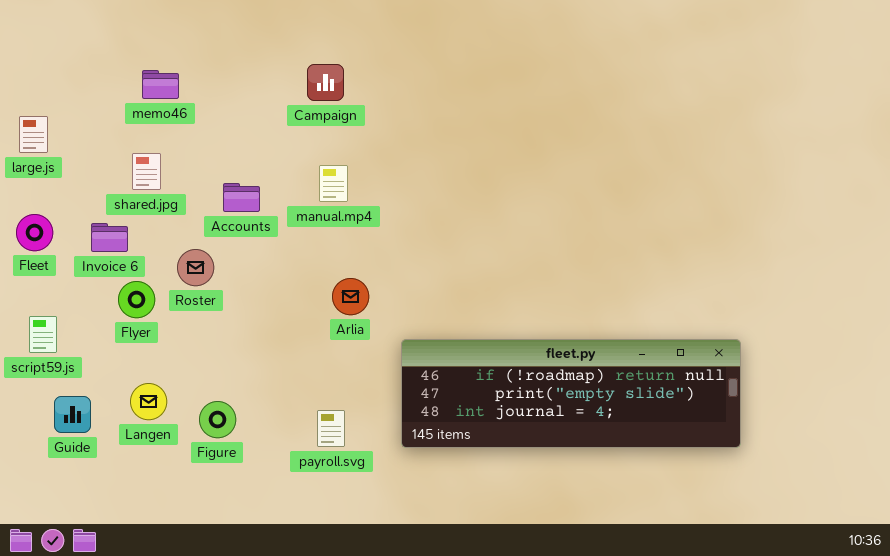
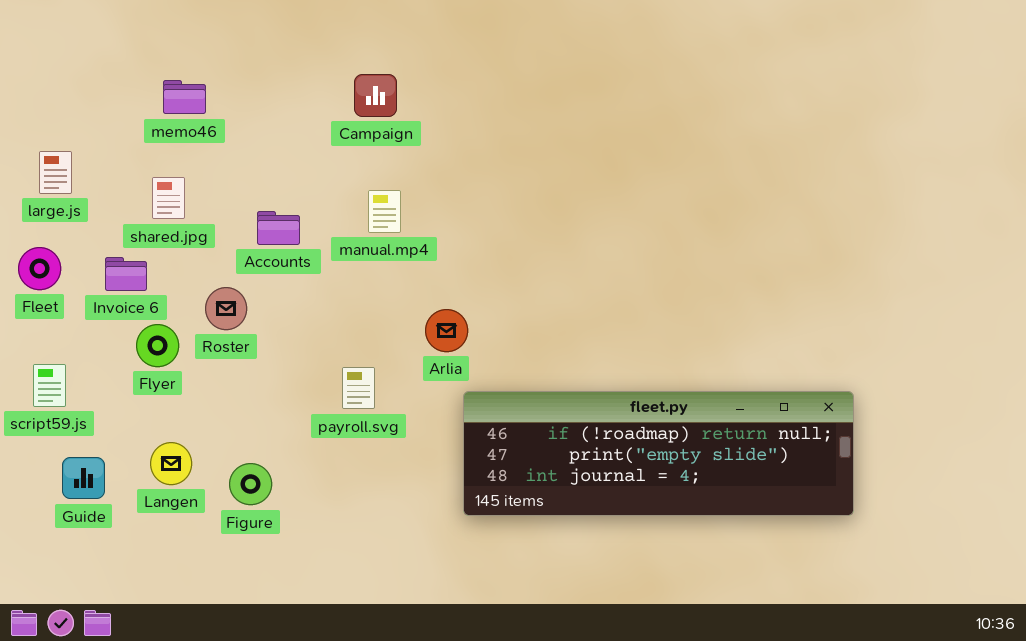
large.js: [19,116,48,153] -> [39,151,72,194], moved
Arlia: [332,278,369,315] -> [425,309,468,352], moved
payroll.svg: [317,410,345,447] -> [342,367,375,409], moved

